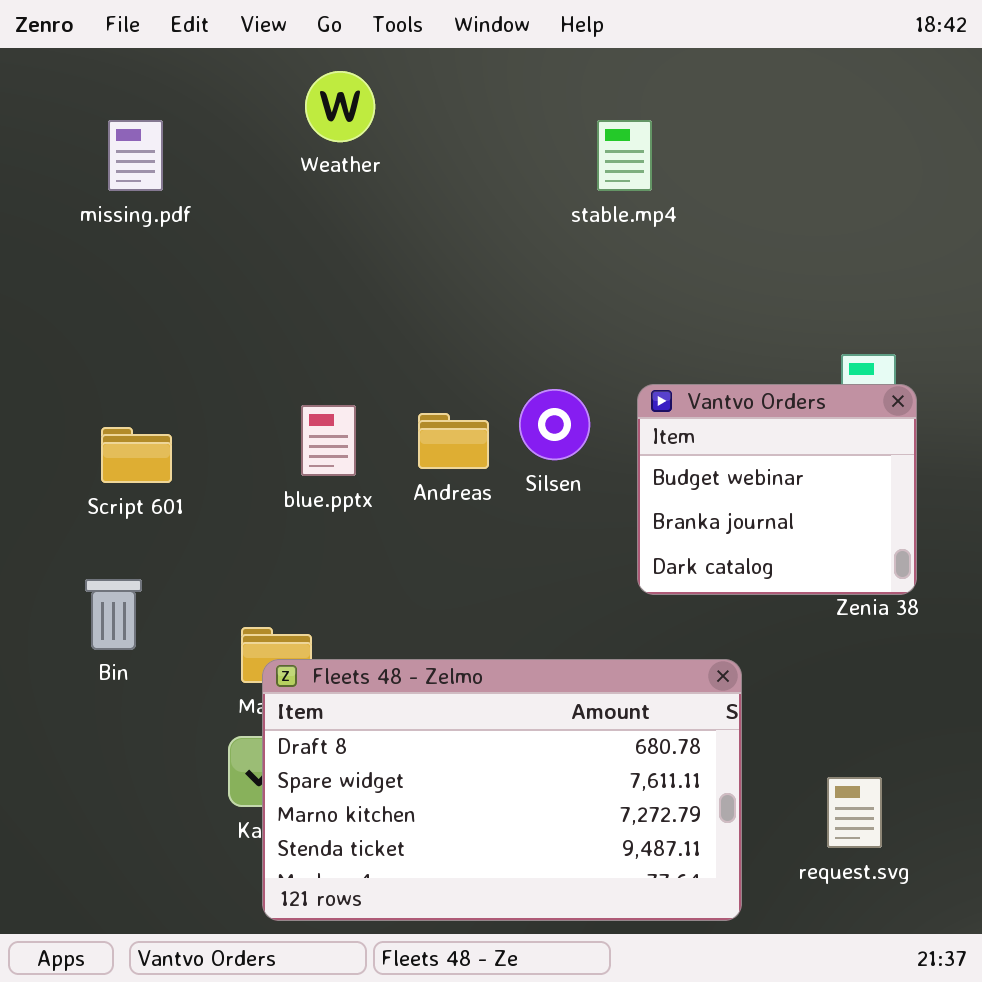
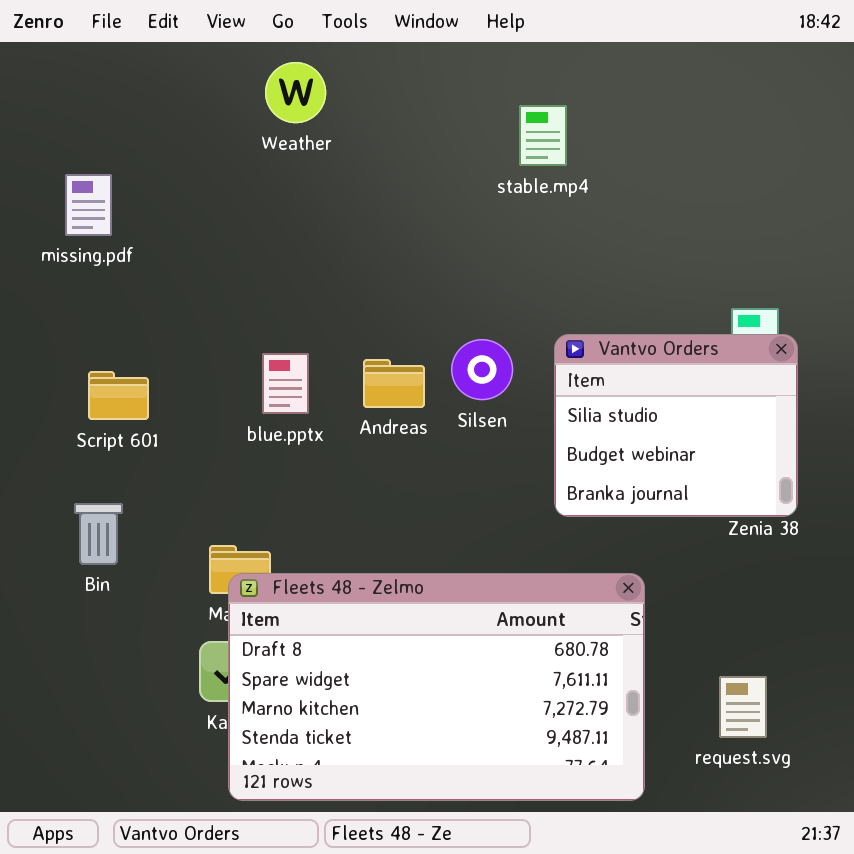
missing.pdf: [108,120,163,191] -> [65,174,112,236], moved
Vantvo Orders: [637,384,917,595] -> [554,334,798,517], scrolled up 1 row

